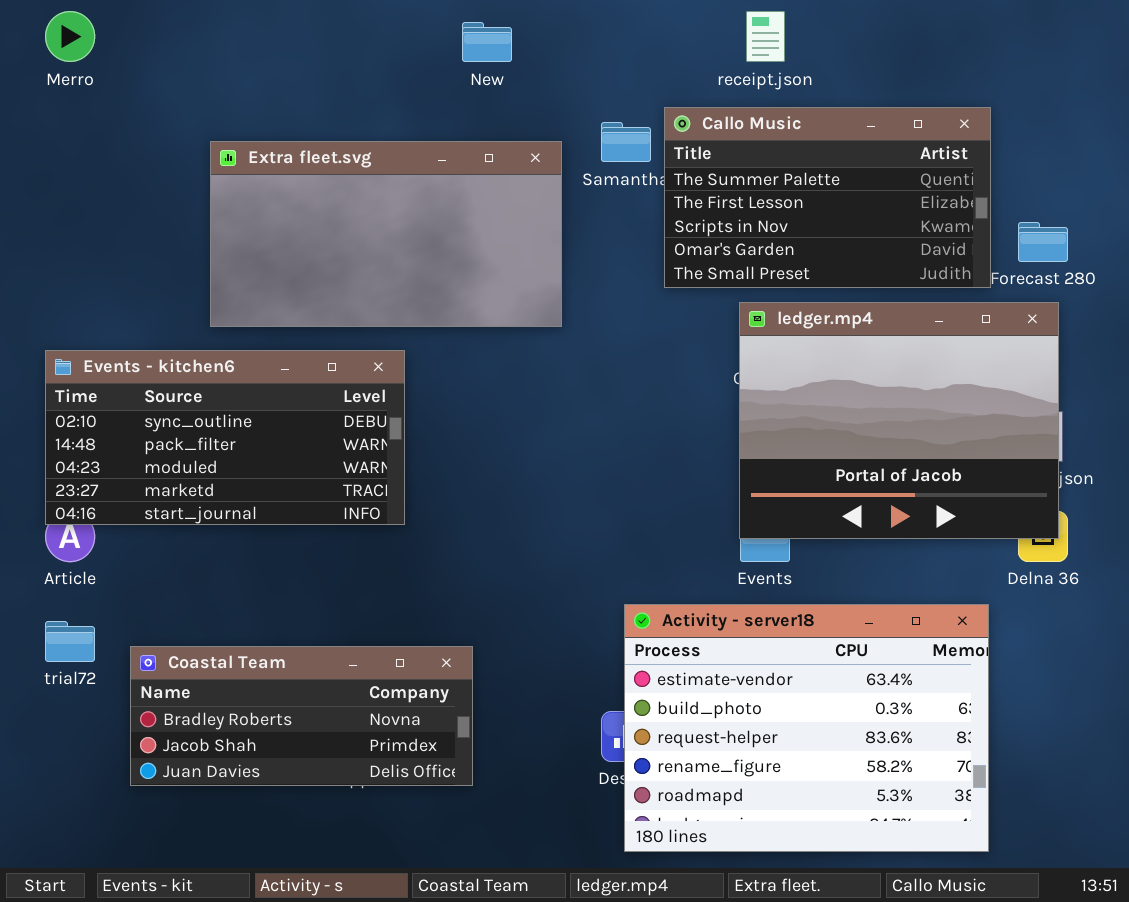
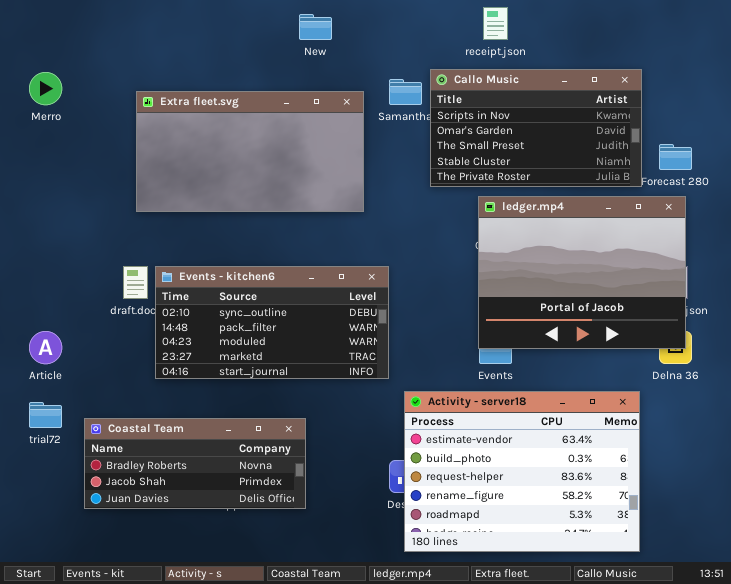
Merro: [45,11,95,62] -> [29,72,62,105], moved
Callo Music: [664,107,991,288] -> [430,69,642,187], scrolled down 2 rows
Events - kitchen6: [45,350,405,525] -> [155,266,389,379], moved

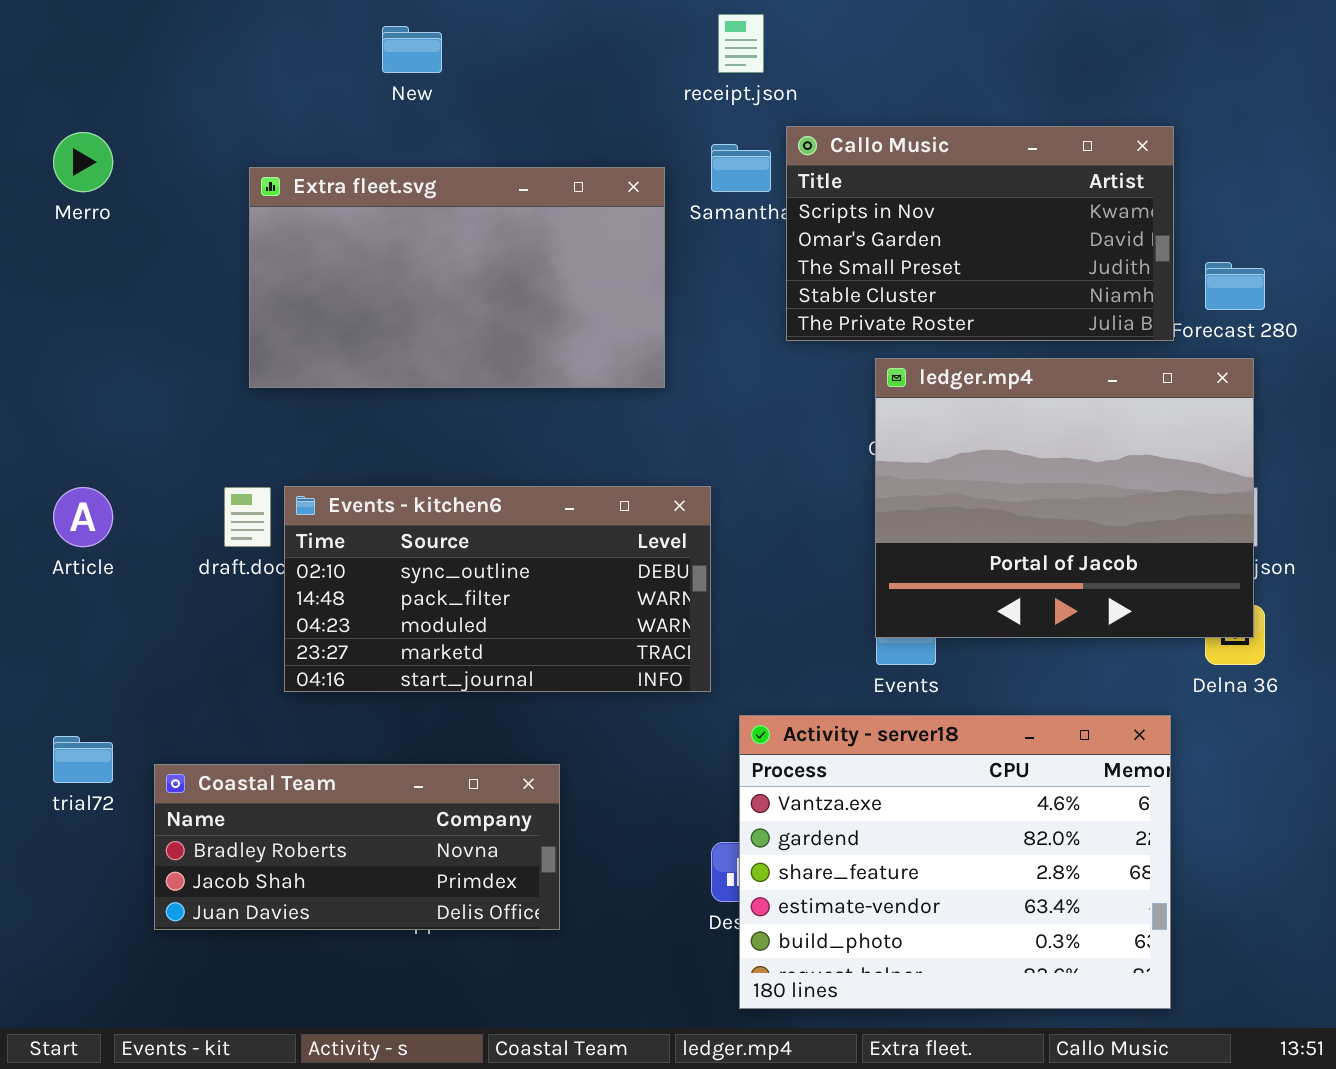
receipt.json: [483,7,508,40] -> [718,14,764,73], moved
New: [299,14,332,40] -> [382,26,442,73], moved
Article: [29,331,62,364] -> [53,487,113,547], moved
Activity - server18: [404,391,640,552] -> [739,715,1171,1009], scrolled up 3 rows

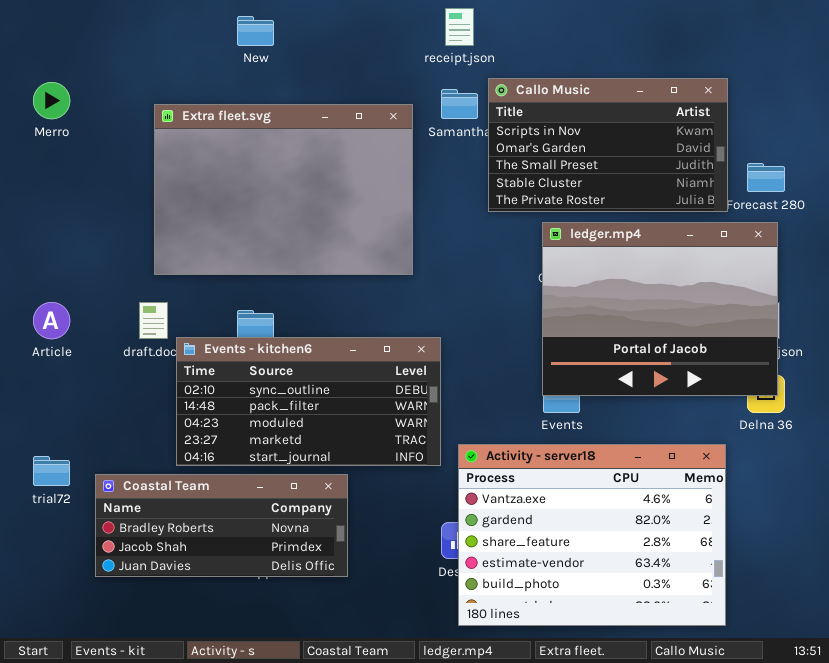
Extra fleet.svg: [249,167,665,388] -> [154,104,413,275], resized
Events - kitchen6: [284,486,711,692] -> [176,337,441,466], moved

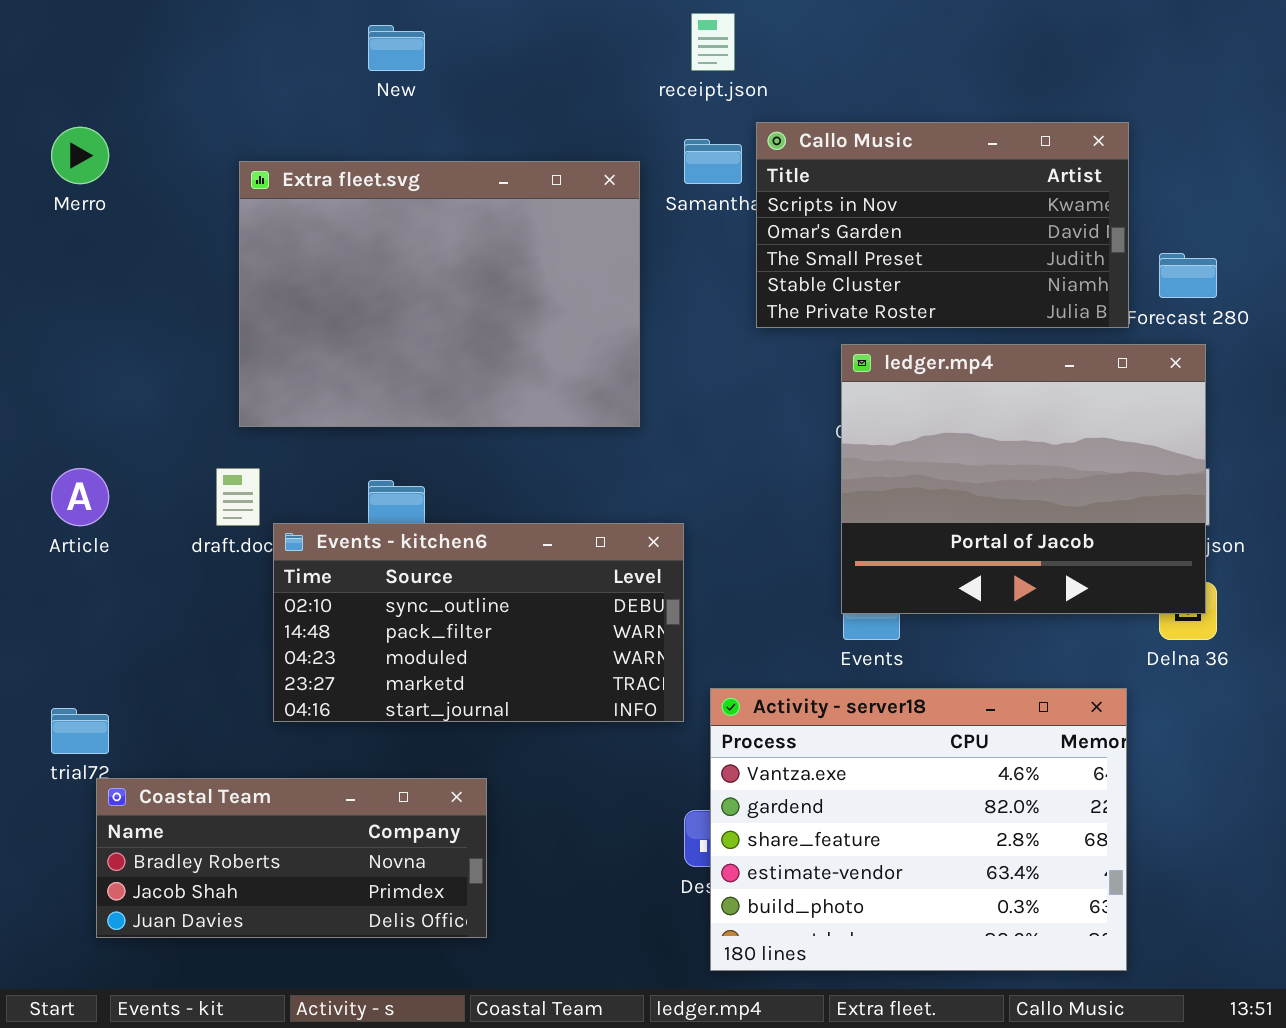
Coastal Team: [95,474,348,577] -> [96,778,487,938], moved

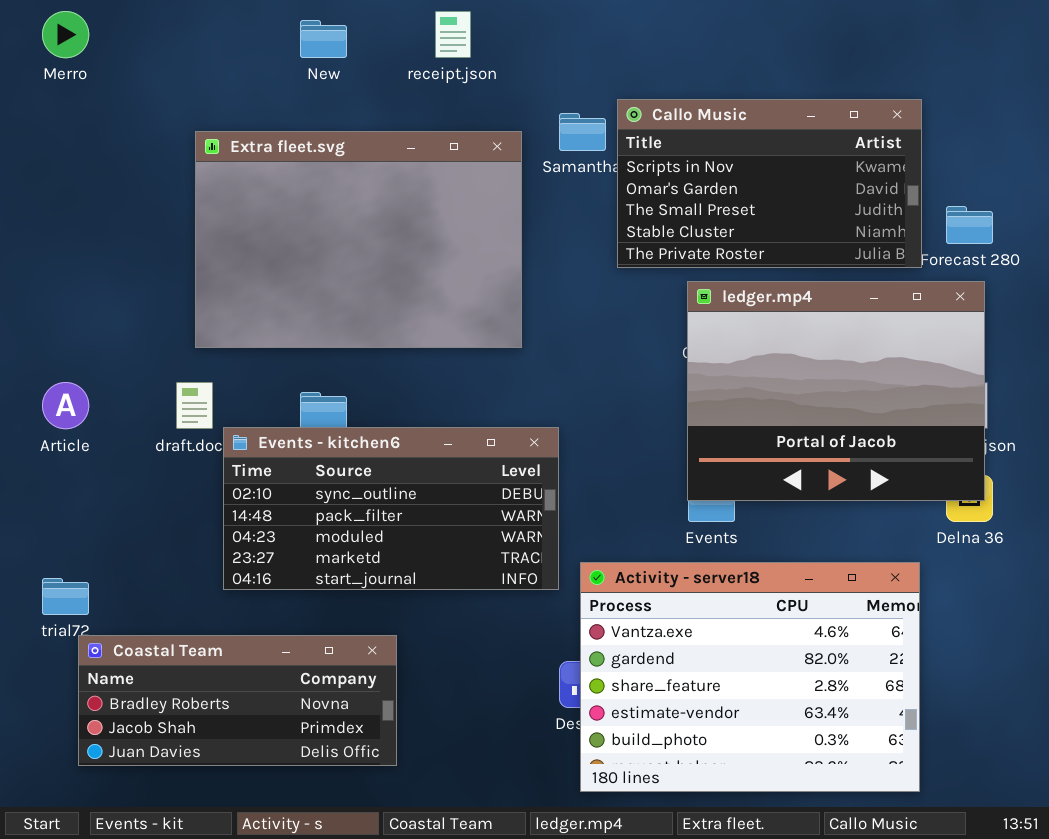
receipt.json: [691,13,735,71] -> [435,11,471,58], moved
Merro: [51,127,109,184] -> [42,11,89,58], moved

